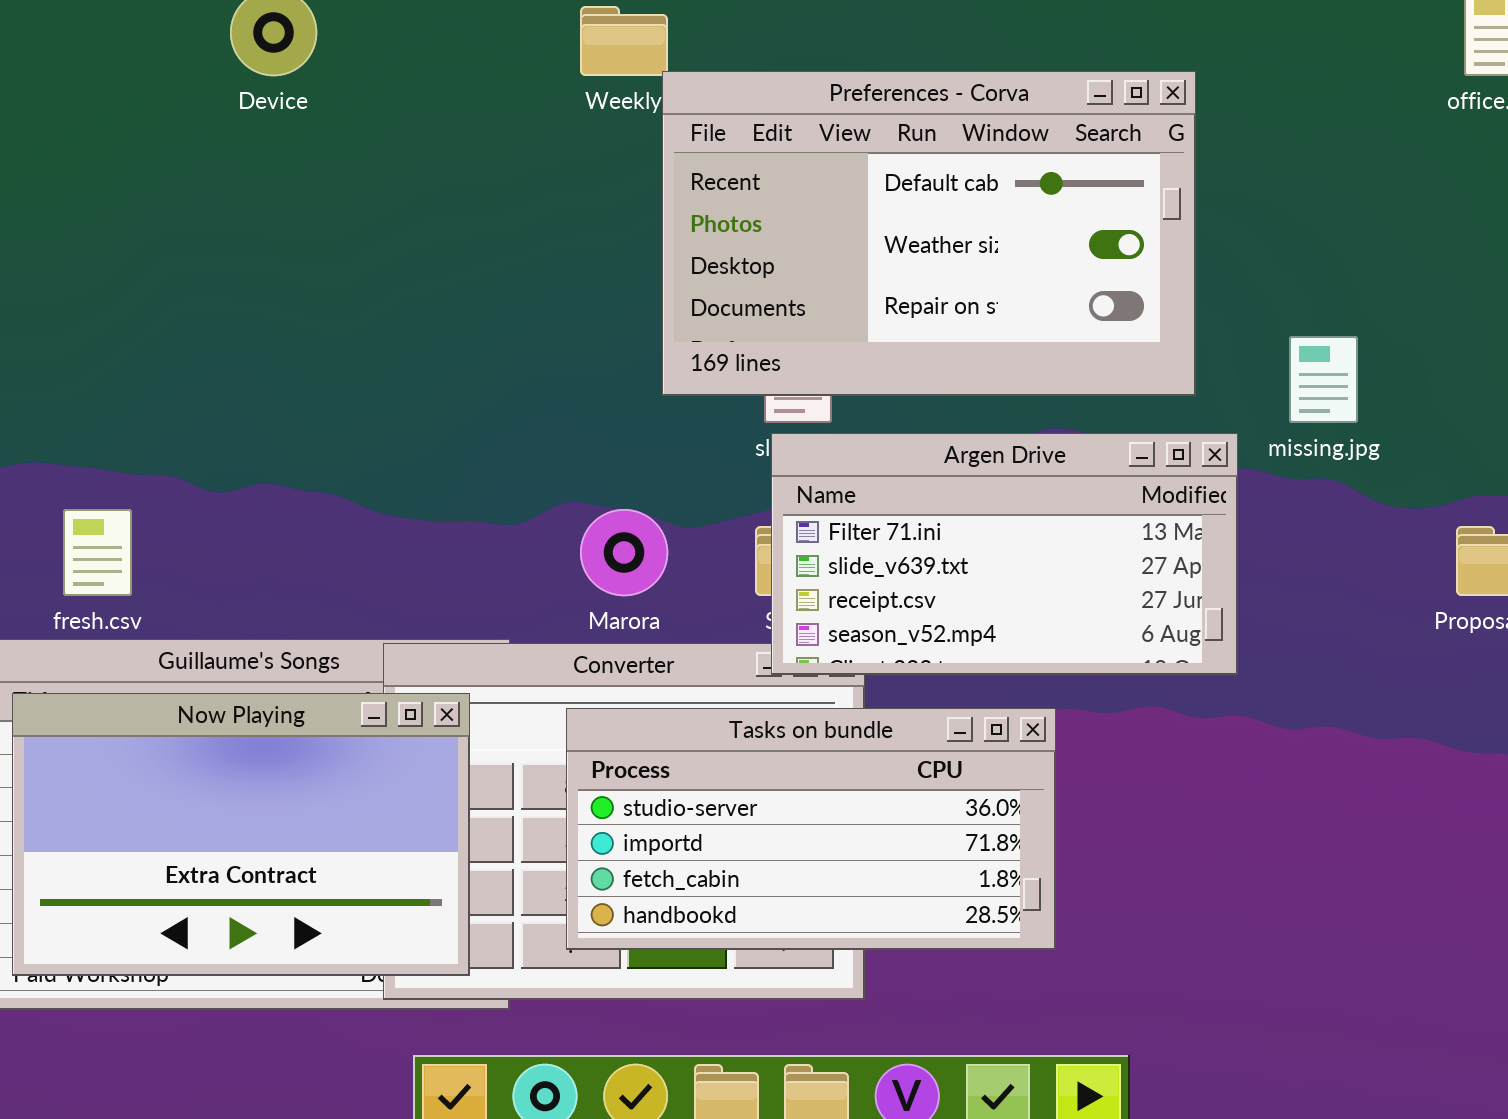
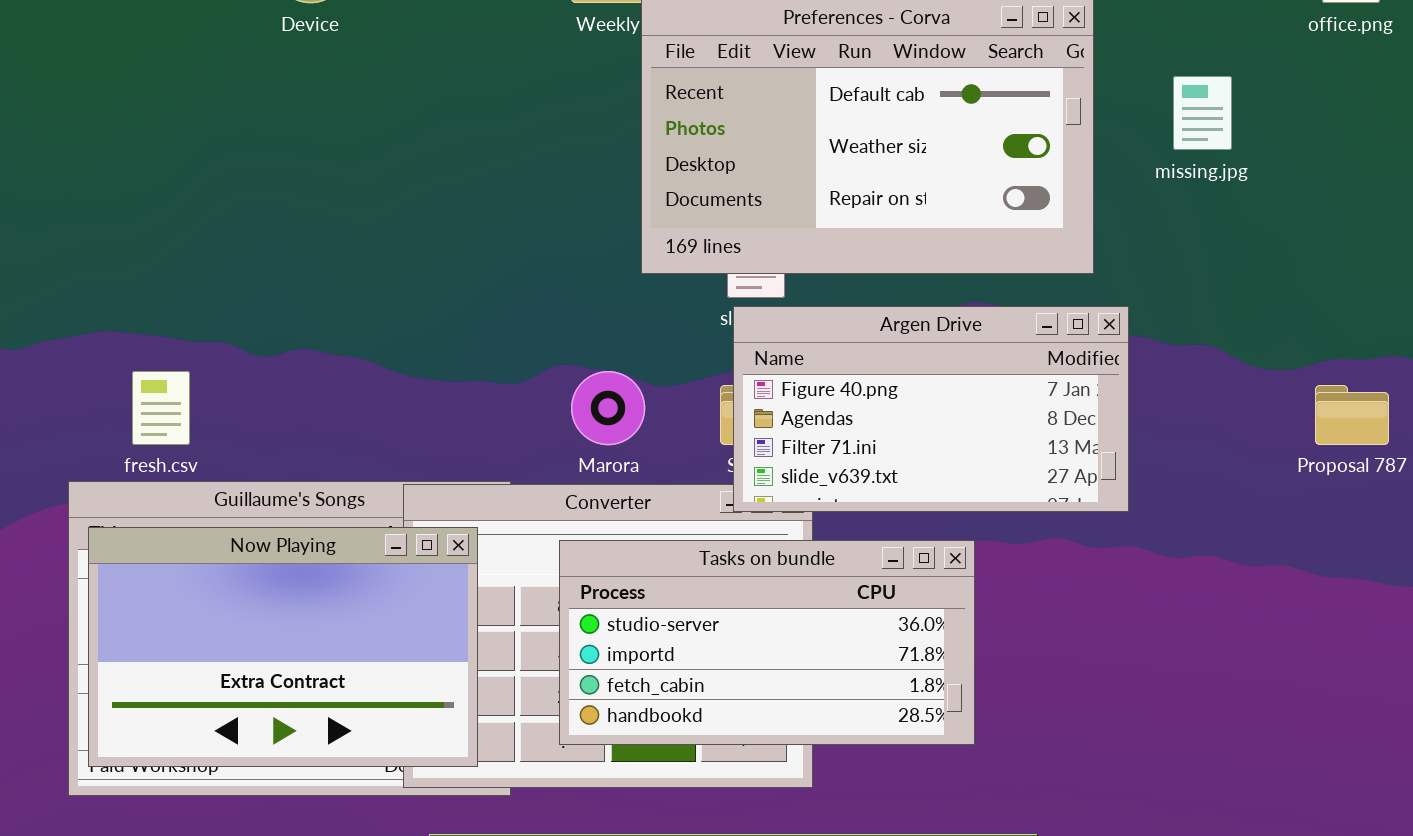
missing.jpg: [1289,336,1358,423] -> [1173,76,1232,150], moved
Argen Drive: [771,433,1238,675] -> [733,306,1129,512], scrolled up 2 rows

